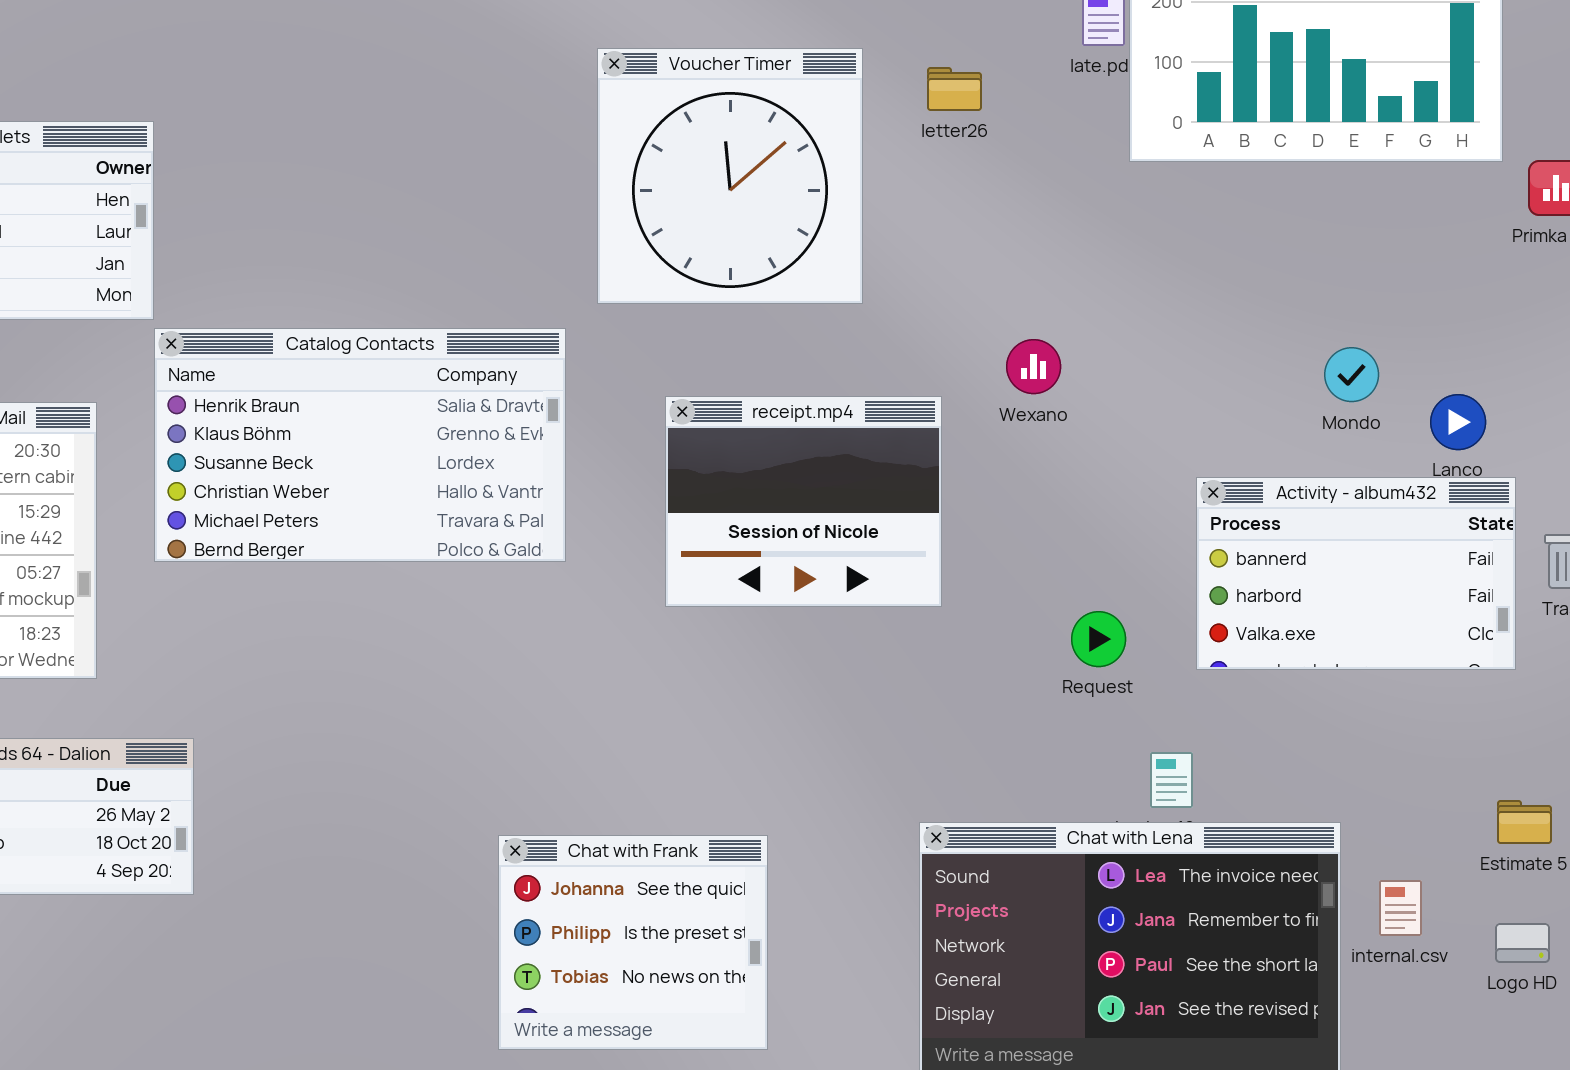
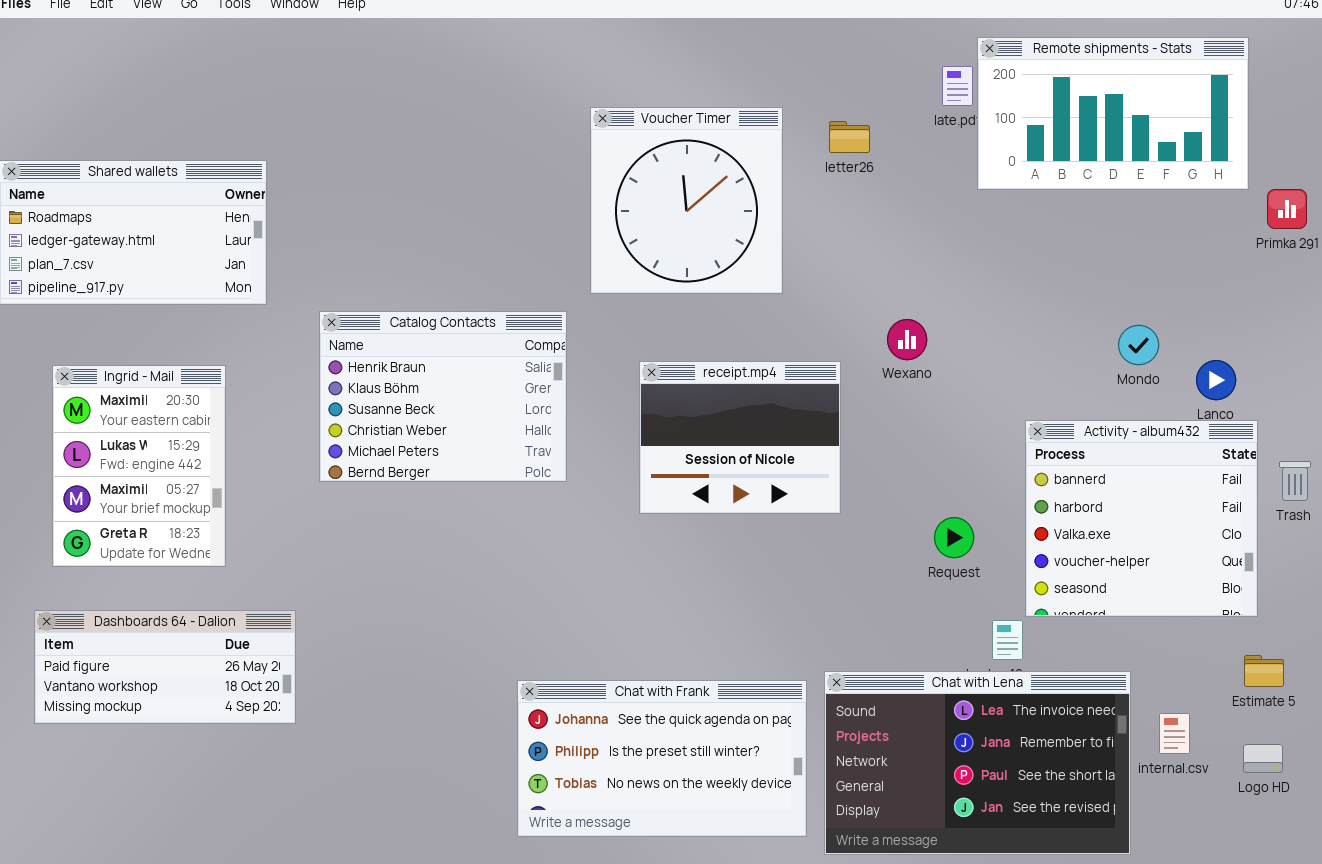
Catalog Contacts: [154,328,566,562] -> [319,311,567,482], resized
Activity - album432: [1196,477,1516,670] -> [1025,420,1258,617], resized
Chat with Frank: [498,835,768,1050] -> [517,680,807,837], resized

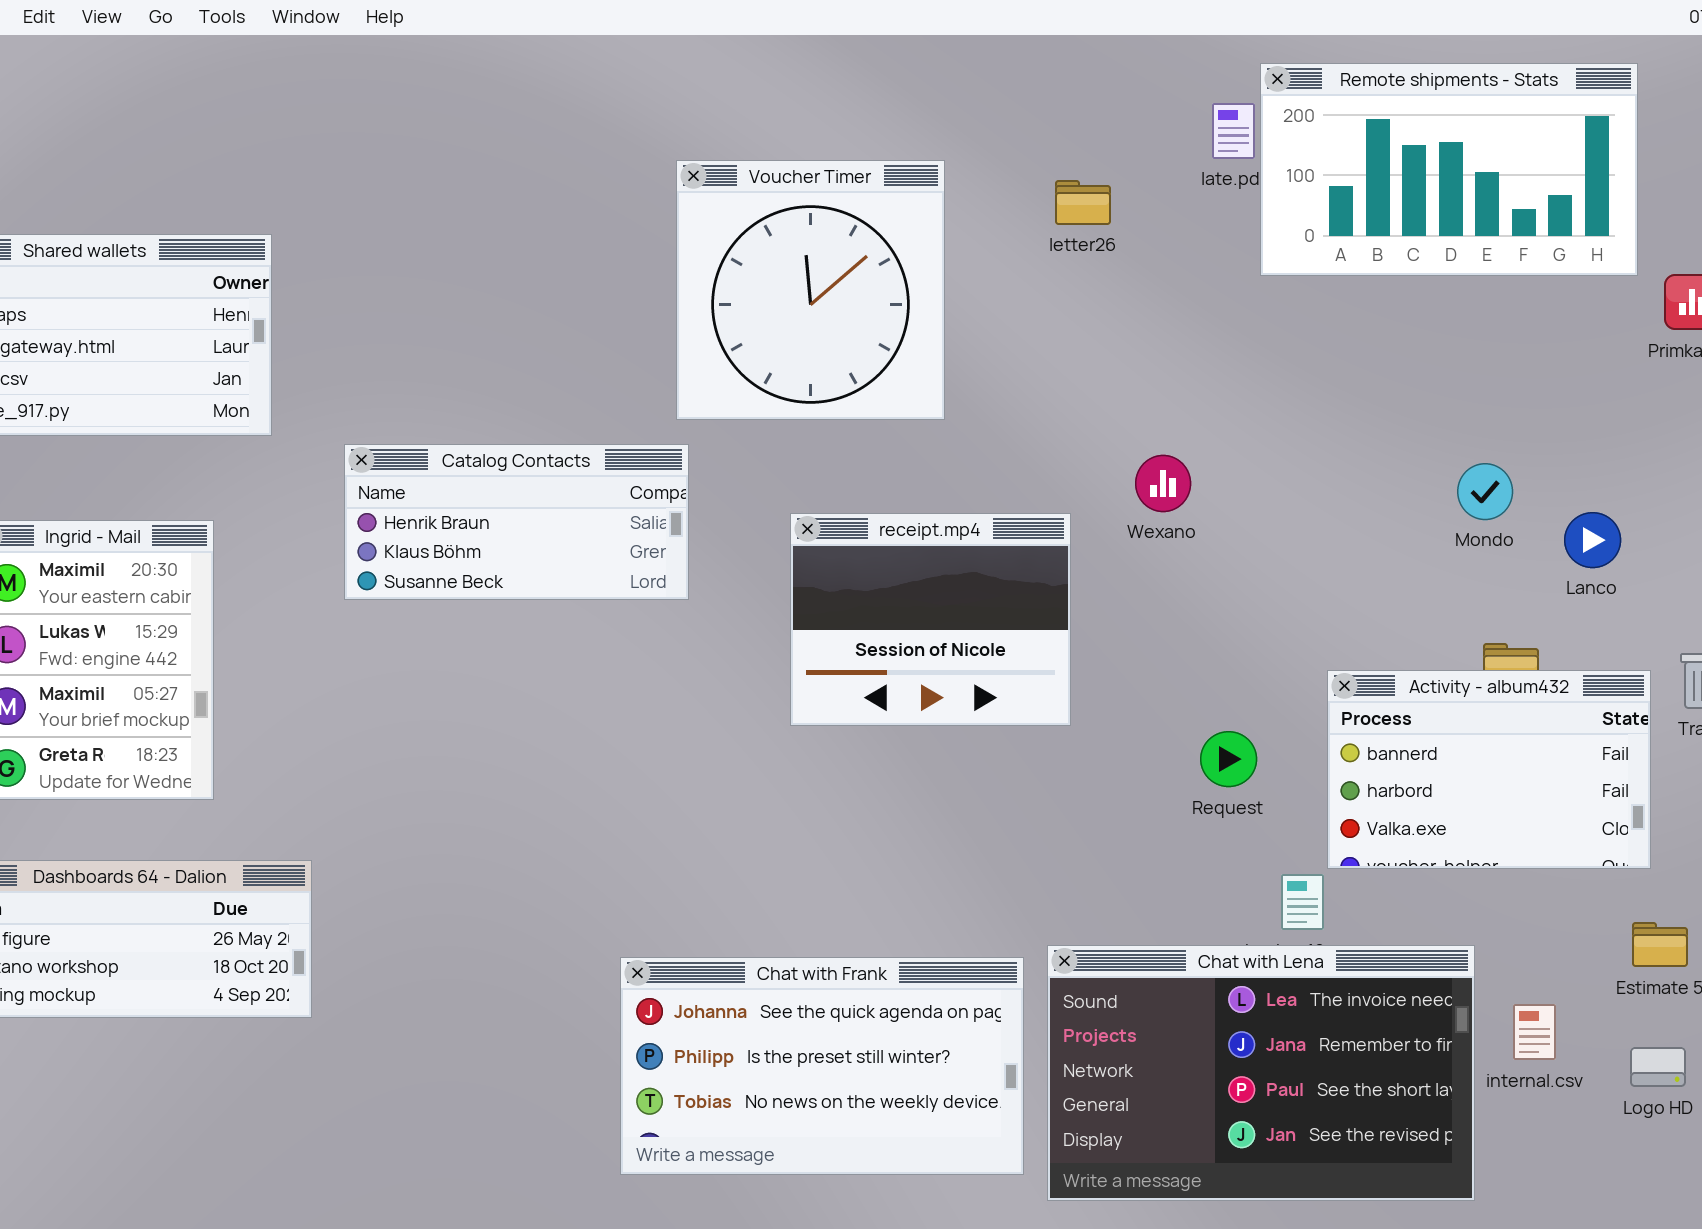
Voucher Timer: [590,107,783,294] -> [676,160,945,420], moved
Catalog Contacts: [319,311,567,482] -> [344,444,689,600], resized
Activity - album432: [1025,420,1258,617] -> [1327,670,1651,869], resized

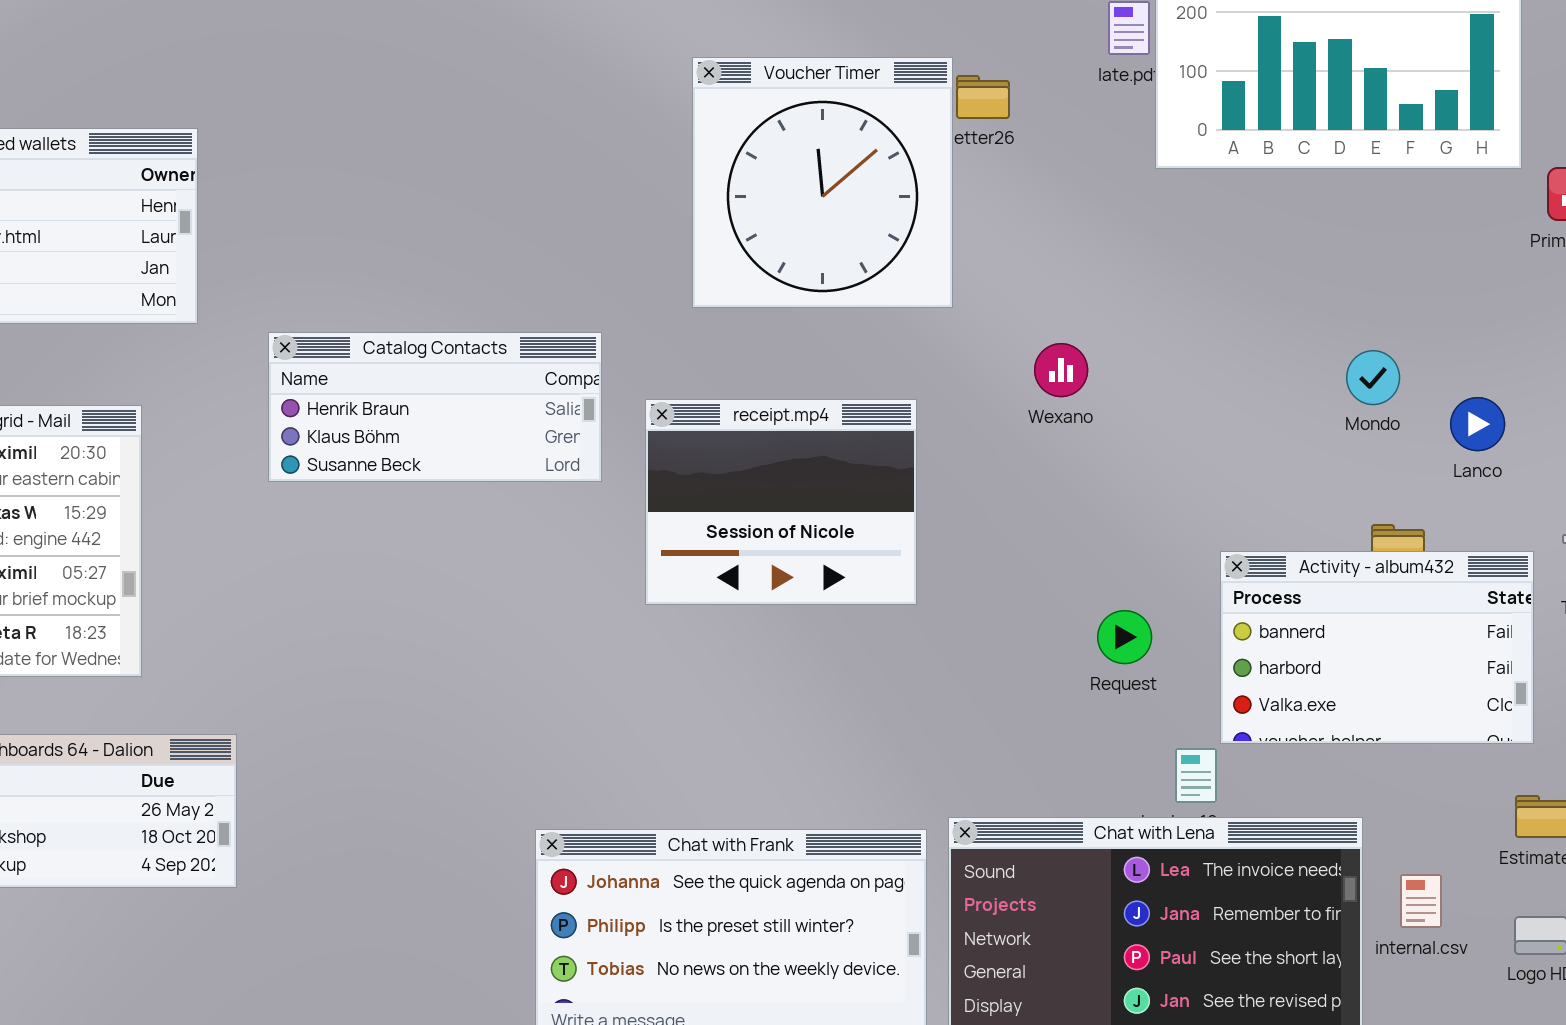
Voucher Timer: [676,160,945,420] -> [692,57,953,308], moved
receipt.mp4: [790,513,1071,726] -> [645,399,917,605], moved

